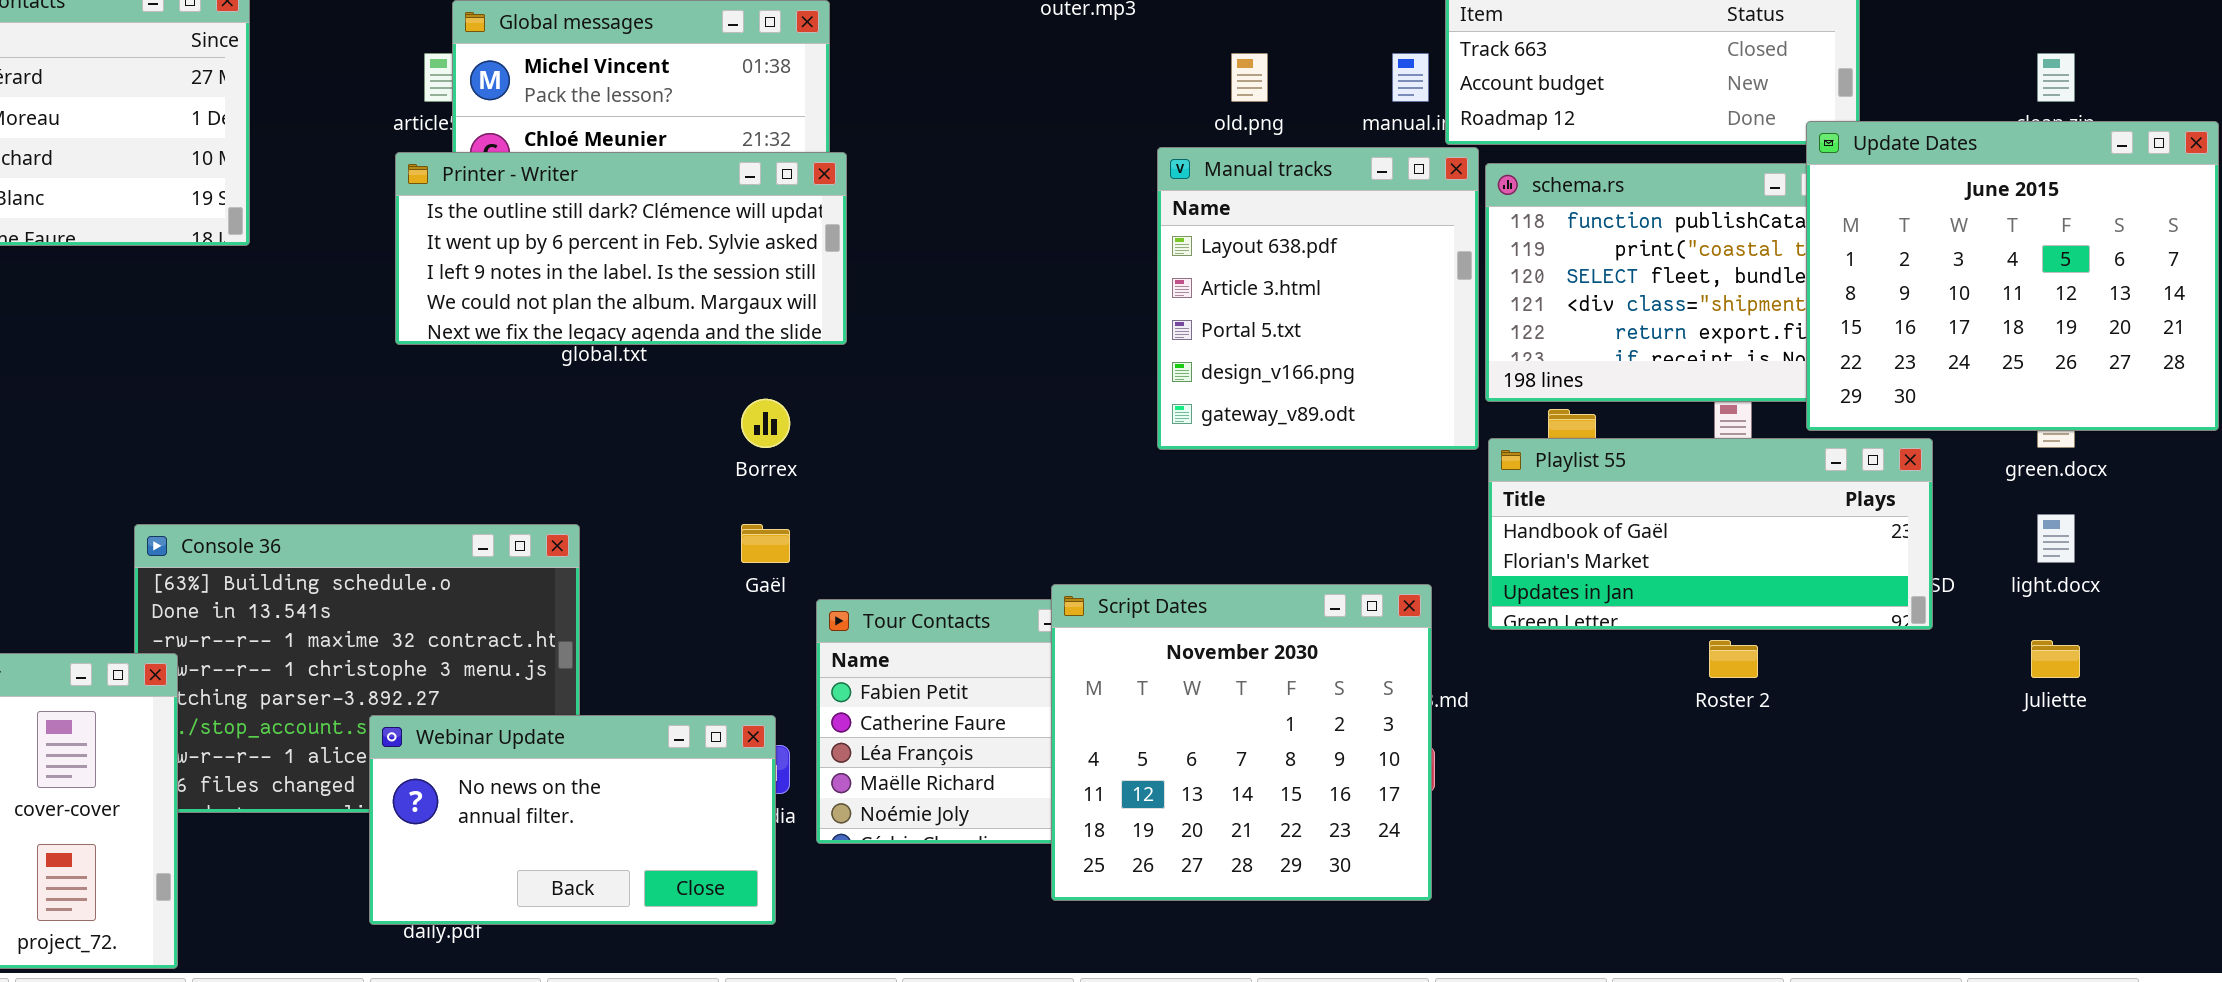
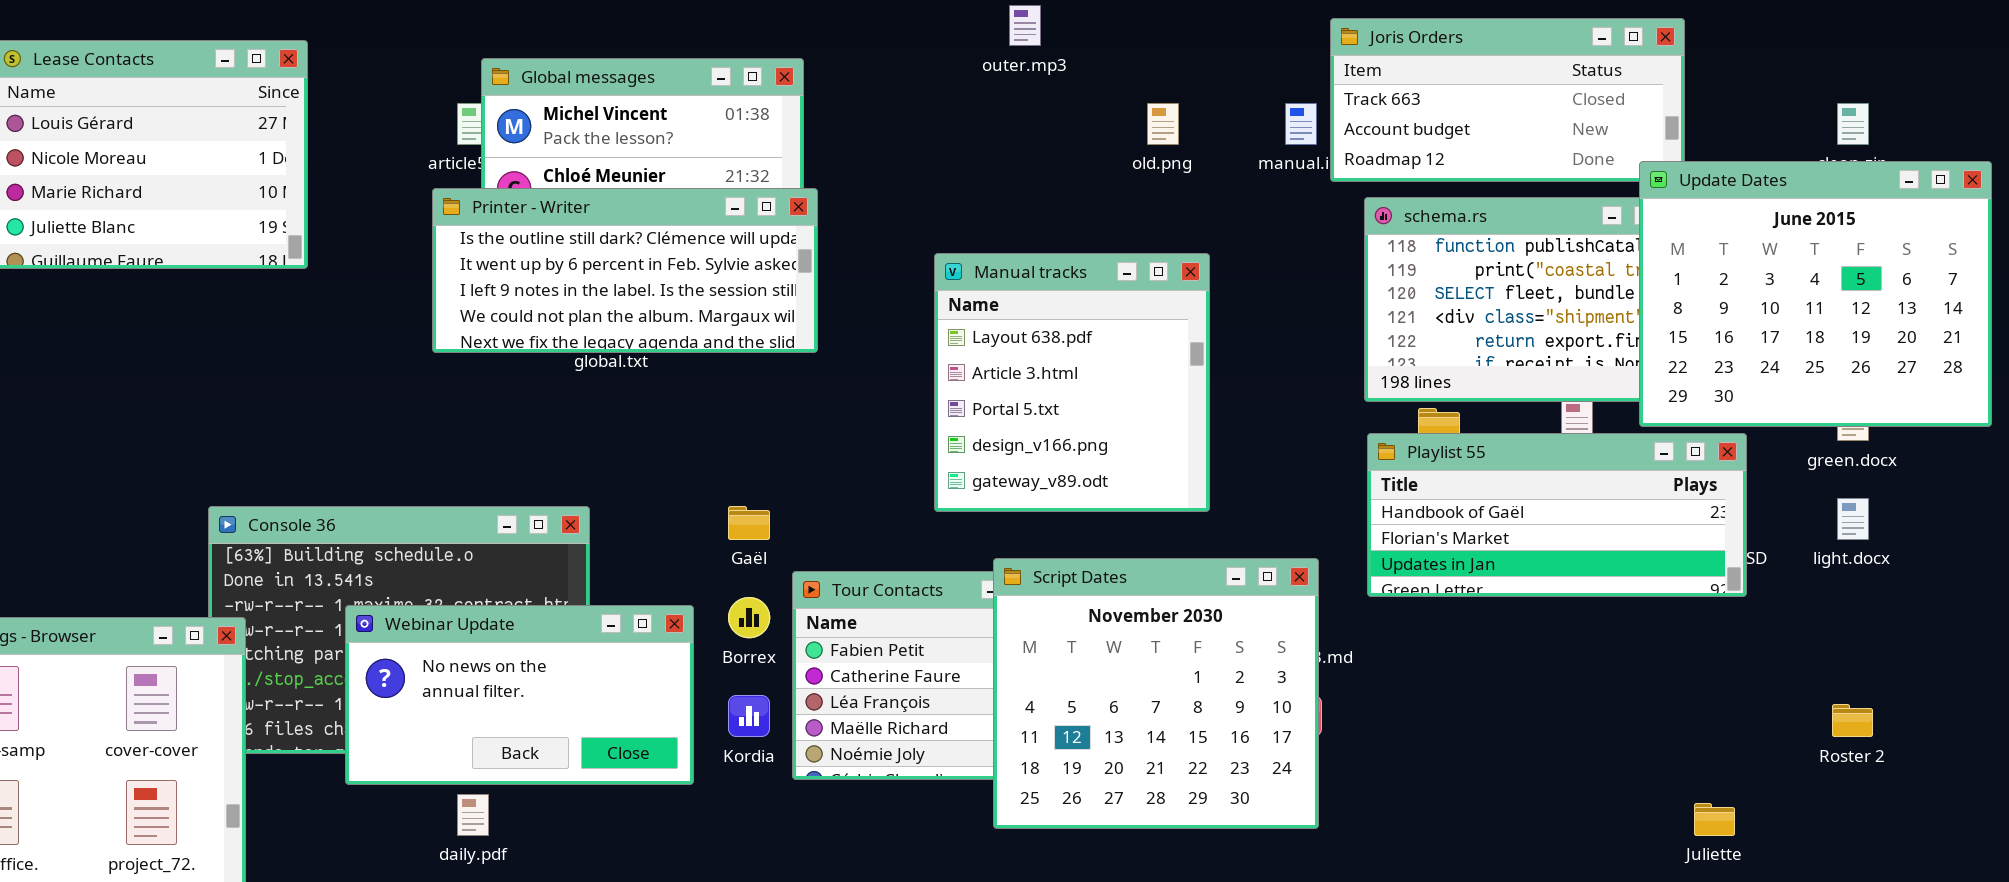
Manual tracks: [1157,147,1479,450] -> [934,253,1210,512], moved
Borrex: [741,399,790,448] -> [728,597,770,638], moved
Roster 2: [1709,640,1758,678] -> [1832,704,1873,737], moved
Juliette: [2031,640,2080,678] -> [1694,803,1735,836], moved
Webinar Update: [369,715,776,925] -> [345,605,694,785], moved

